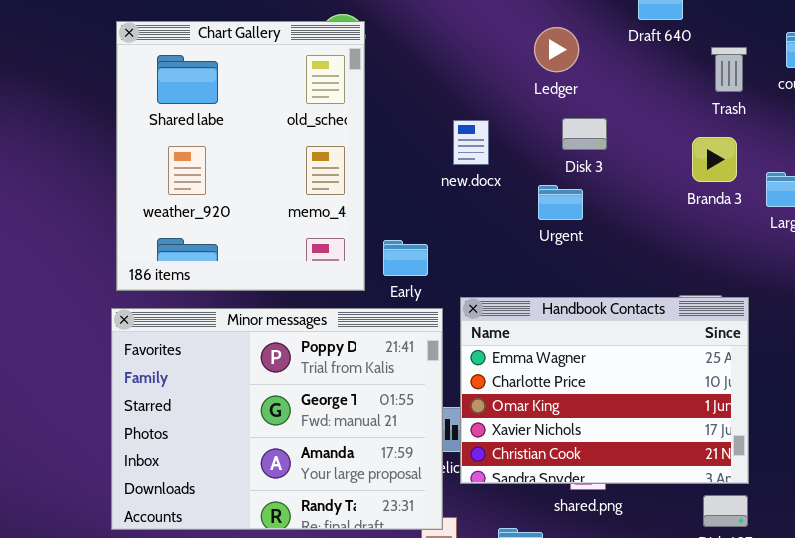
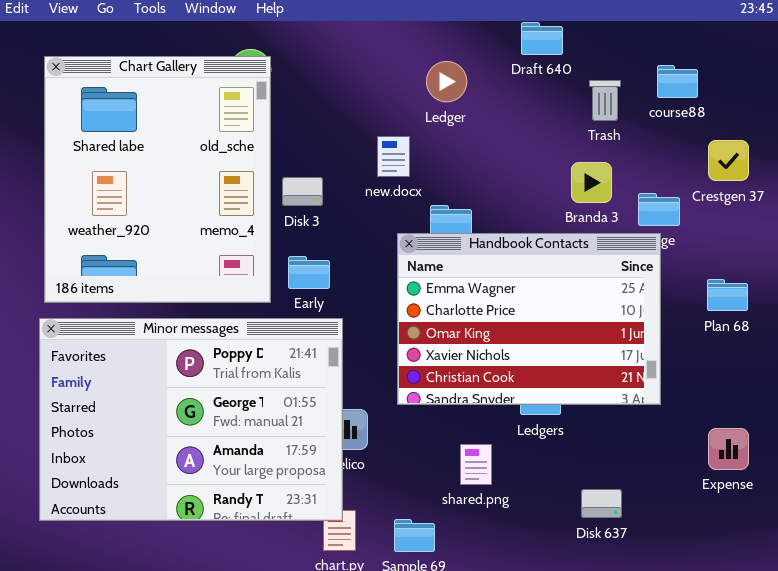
Disk 3: [562,118,607,150] -> [282,177,323,206], moved
new.docx: [453,120,489,165] -> [377,136,410,177], moved
Handbook Contacts: [460,297,749,484] -> [397,233,661,405], moved

